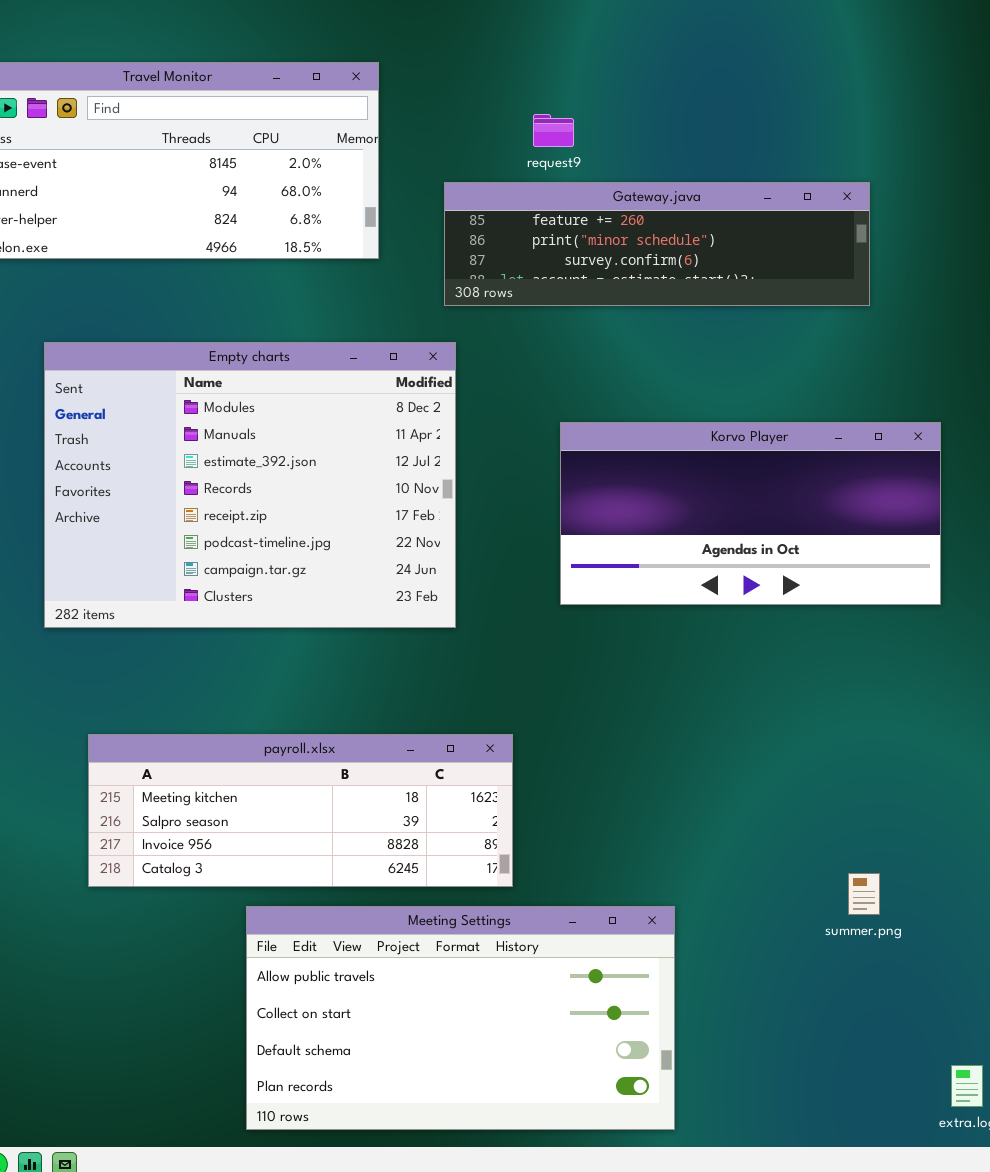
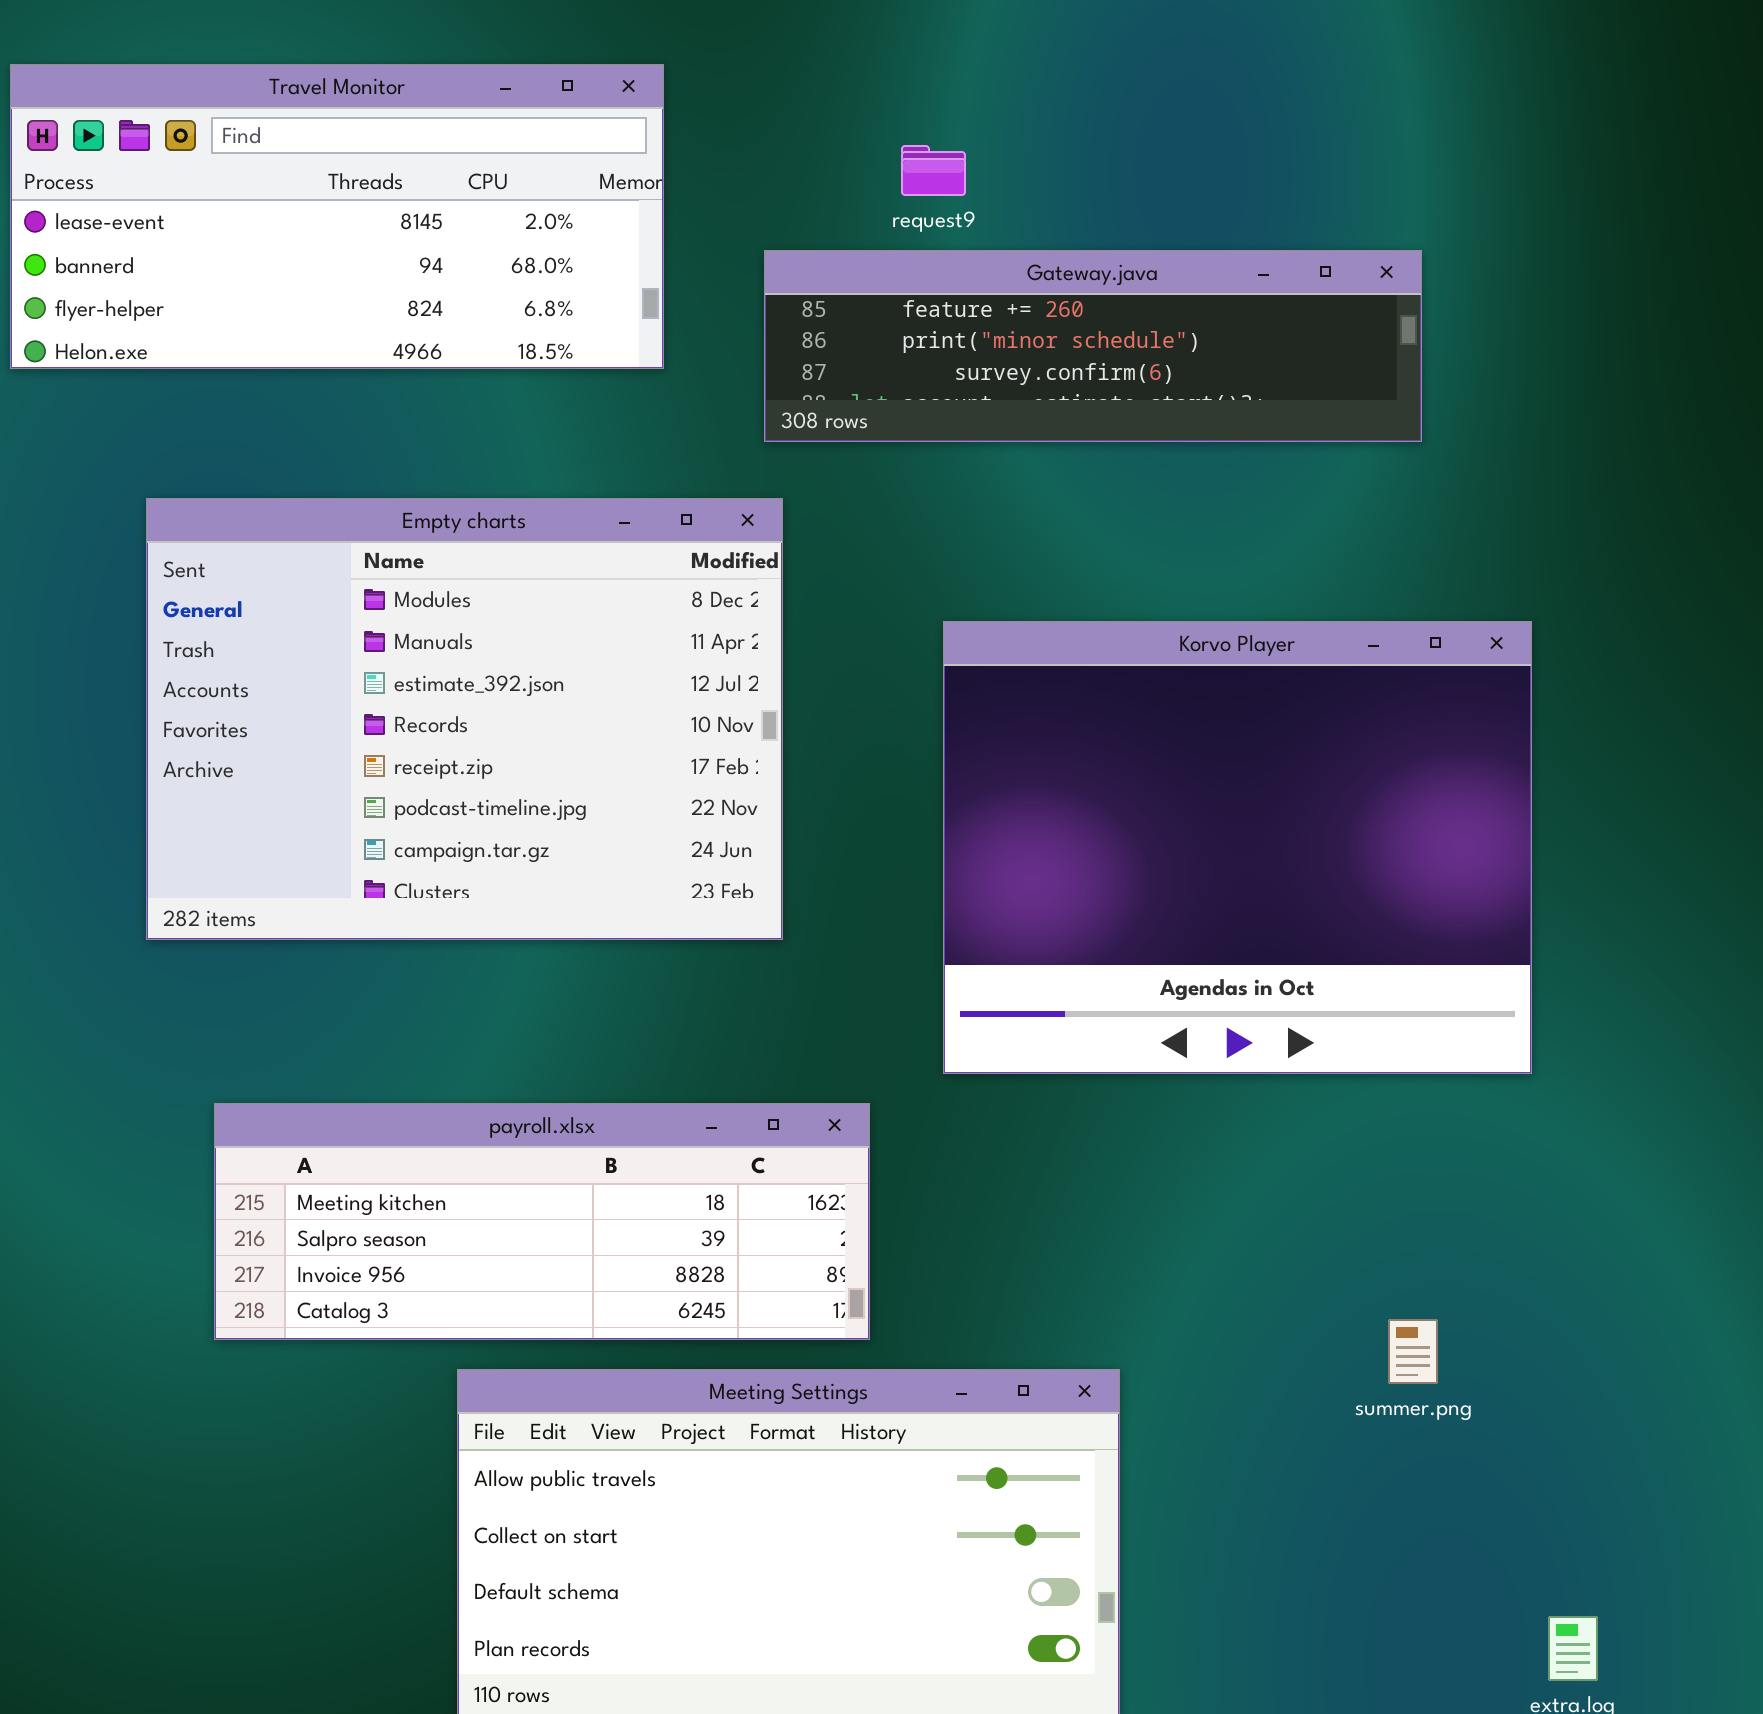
Korvo Player: [560,422,941,605] -> [943,621,1532,1074], resized

